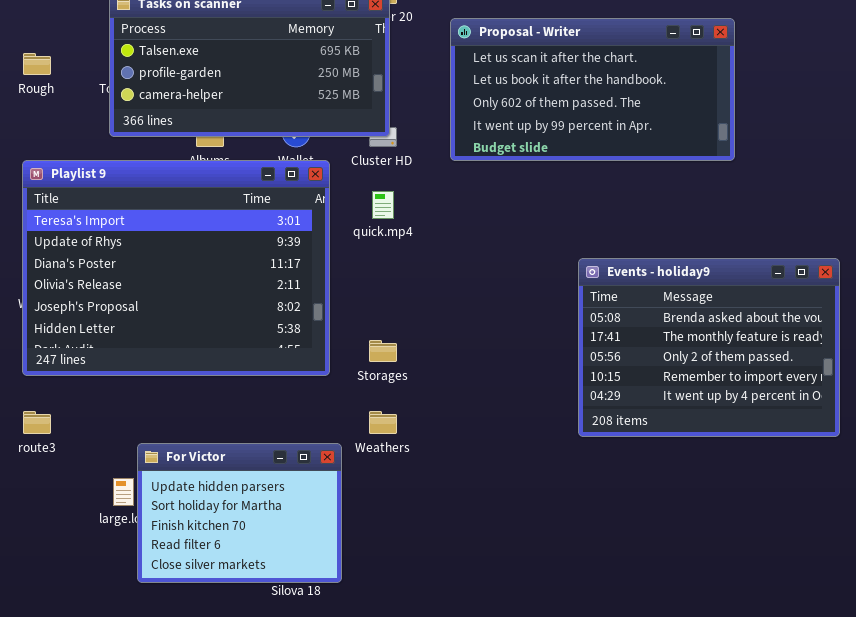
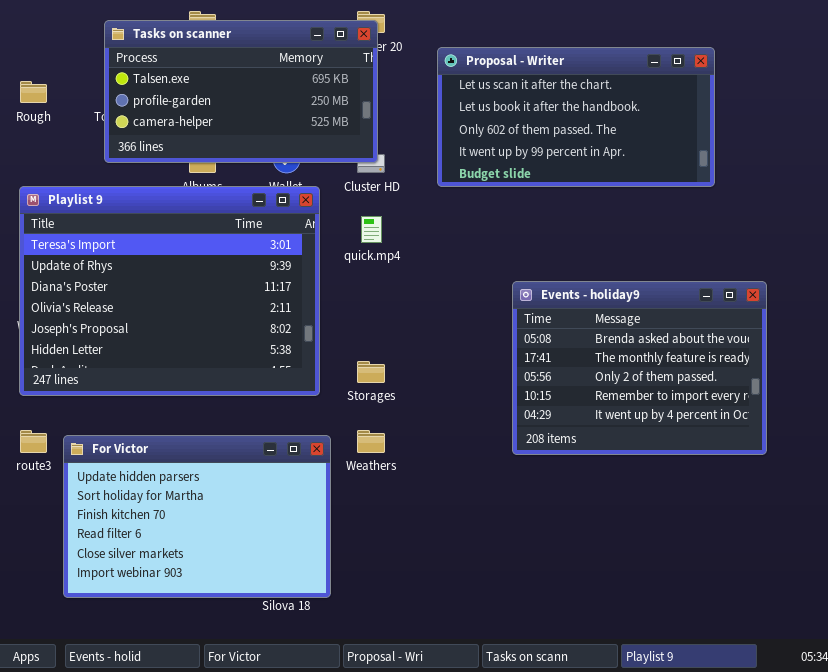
Events - holiday9: [578,258,840,437] -> [512,281,767,455], moved
For Victor: [137,443,342,583] -> [63,435,331,598], resized

